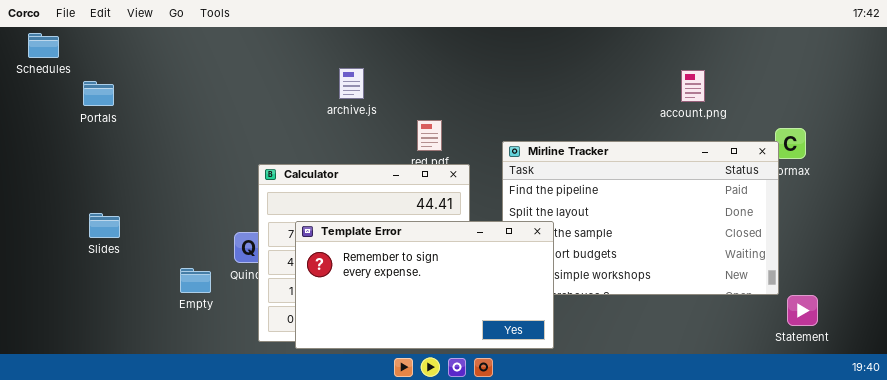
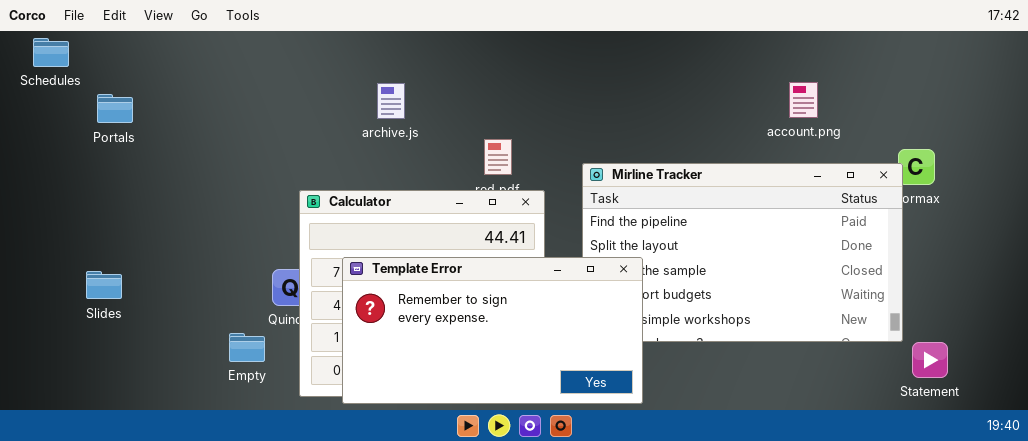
archive.js: [339,68,364,99] -> [377,83,405,119], moved
Slides: [89,213,120,238] -> [86,271,122,299], moved
Empty: [180,268,211,293] -> [229,333,265,362], moved

